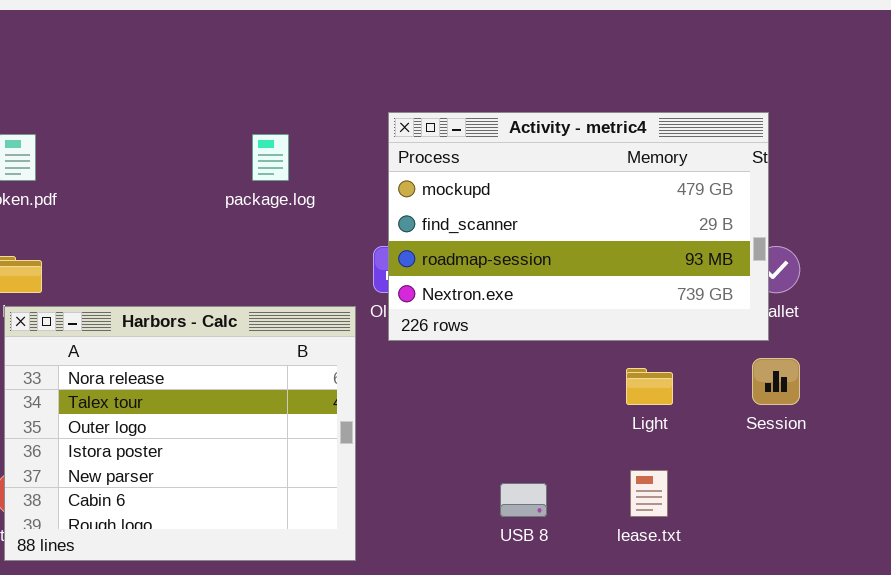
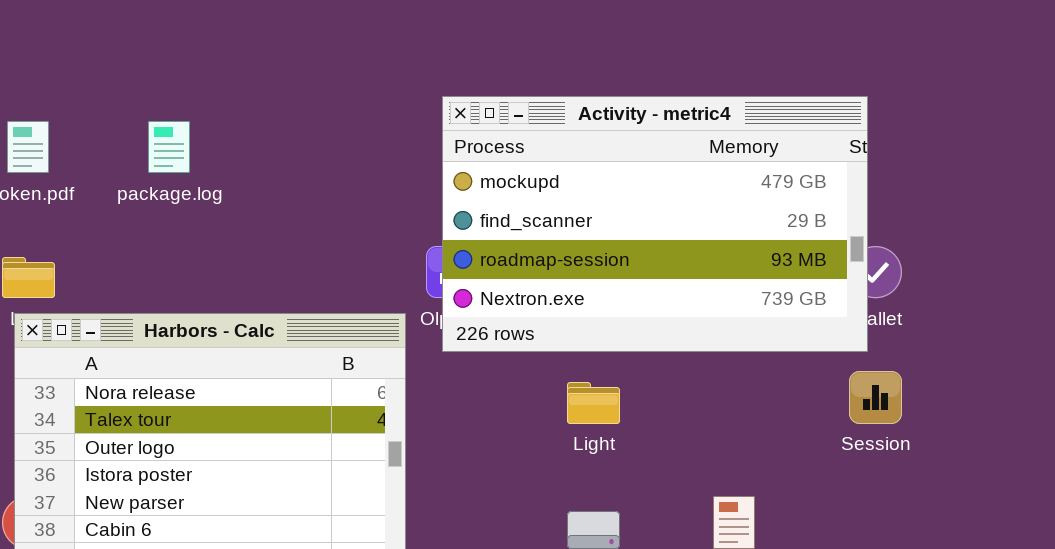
package.log: [252,134,289,181] -> [148,121,190,173], moved
Light: [626,368,673,405] -> [567,382,620,424], moved

